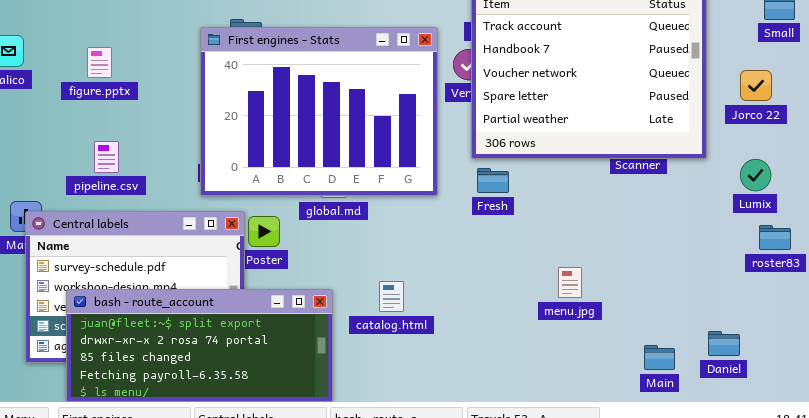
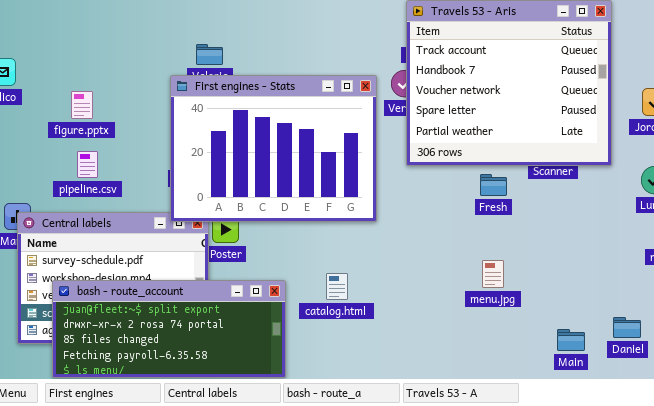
First engines - Stats: [200,27,438,196] -> [170,75,377,222], moved
figure.pptx: [87,47,112,78] -> [71,91,93,119], moved
Fresh: [477,168,509,193] -> [480,174,507,196], moved

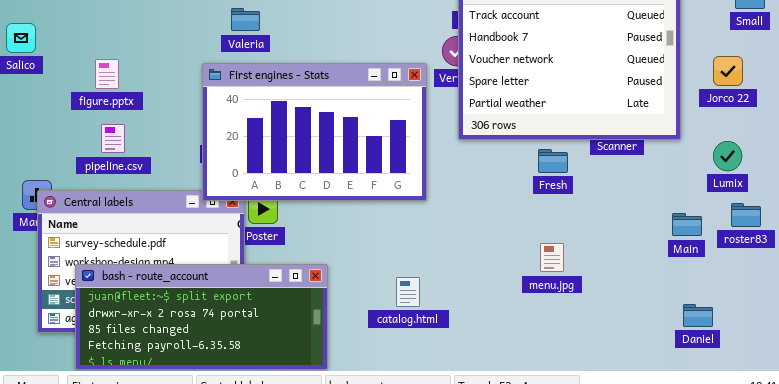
First engines - Stats: [170,75,377,222] -> [202,63,427,201], resized
catalog.html: [326,273,348,300] -> [396,277,420,307], moved
Main: [557,329,585,351] -> [672,213,702,236], moved

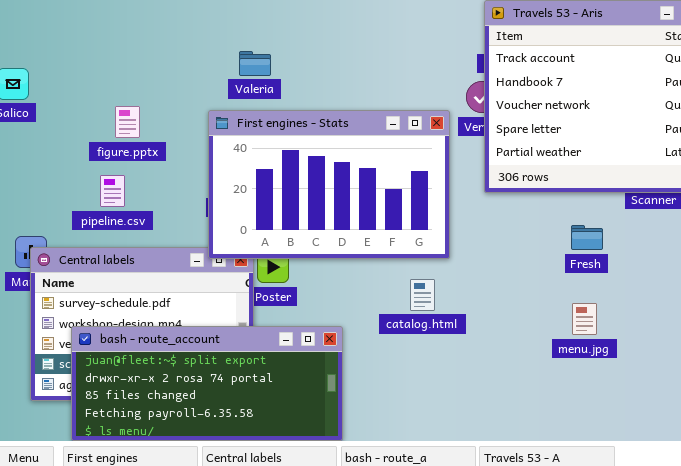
figure.pptx: [95,59,119,89] -> [115,106,140,138], moved
Fresh: [538,149,568,173] -> [571,225,603,250], moved
catalog.html: [396,277,420,307] -> [410,279,435,311], moved

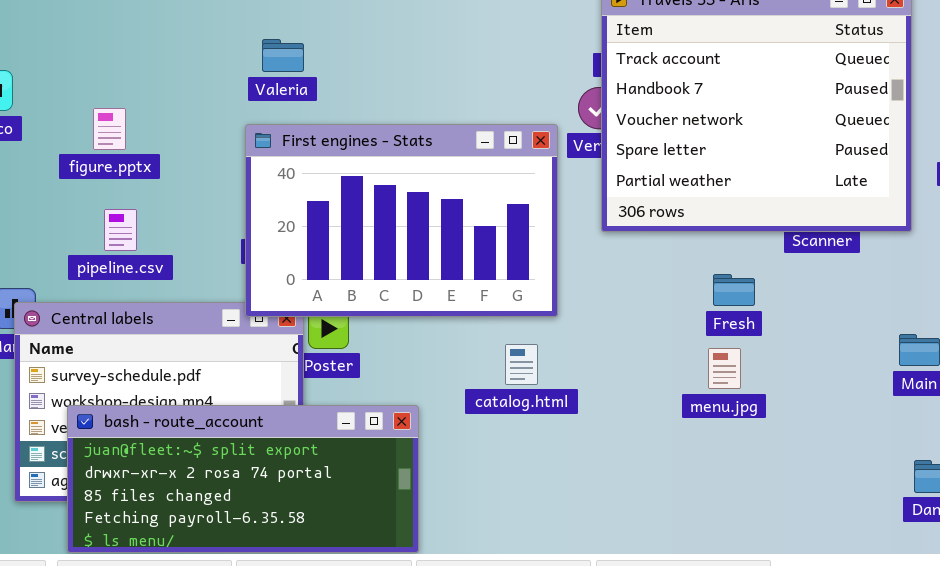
Valeria: [239,51,271,76] -> [262,39,304,72], moved
figure.pptx: [115,106,140,138] -> [93,108,126,150], moved
menu.jpg: [572,303,597,335] -> [708,348,741,389], moved

